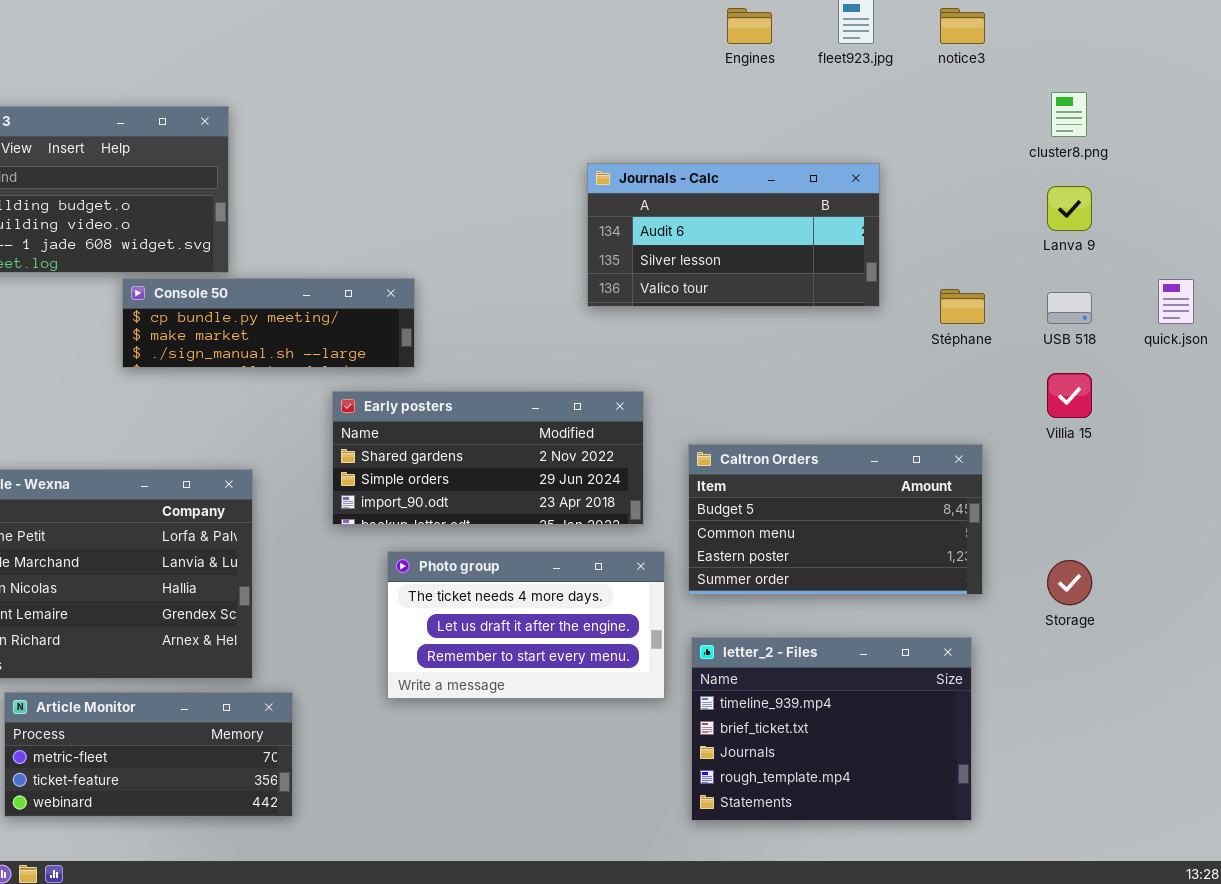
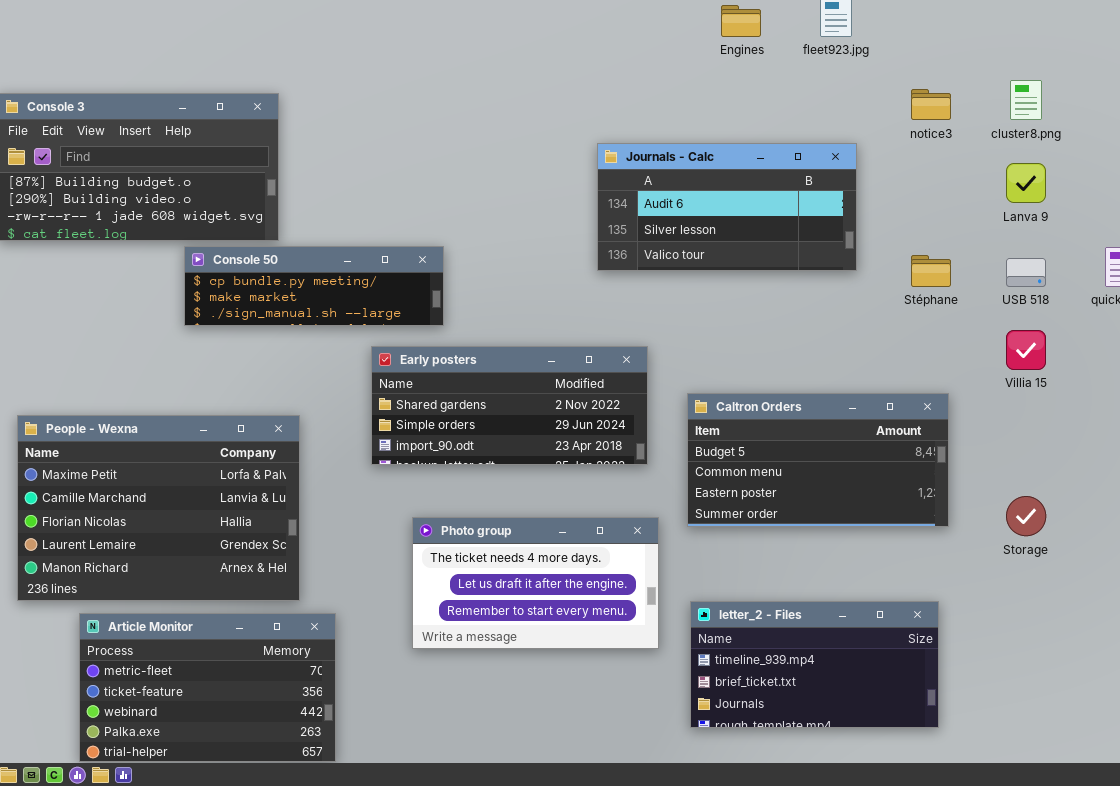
notice3: [940,8,985,44] -> [911,89,951,120], moved
Photo group: [387,551,665,699] -> [412,517,659,649], moved
letter_2 - Files: [691,637,972,821] -> [690,601,939,728], resized
Article Monitor: [4,692,293,817] -> [79,613,336,762], resized

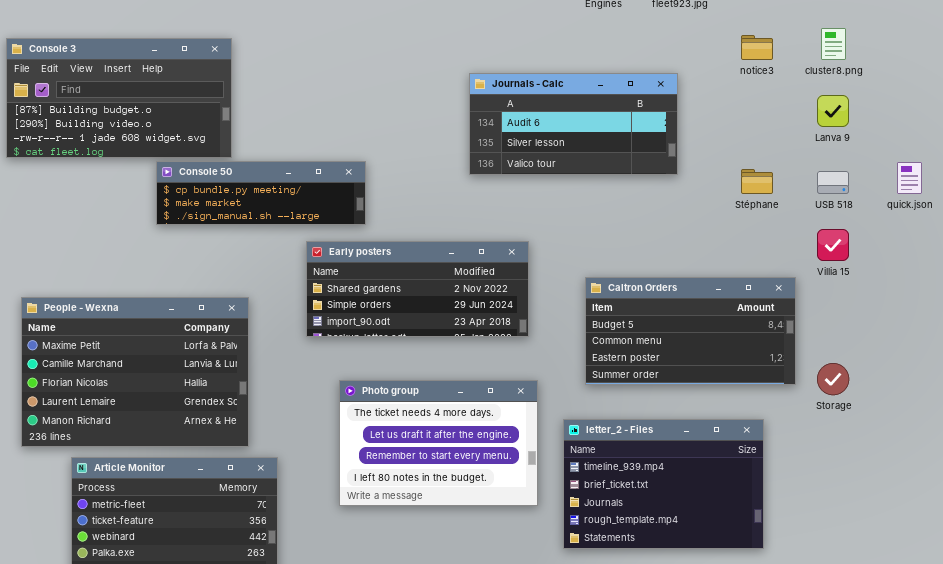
Journals - Calc: [597,143,857,271] -> [469,73,678,175], moved
Caltron Orders: [687,393,949,527] -> [585,277,796,385], moved
Photo group: [412,517,659,649] -> [339,380,538,506], resized
letter_2 - Files: [690,601,939,728] -> [563,419,764,549], resized

